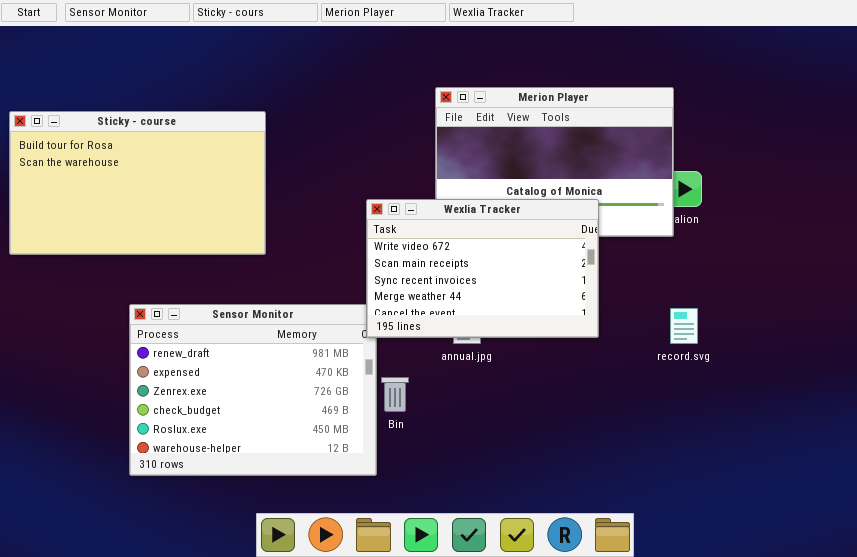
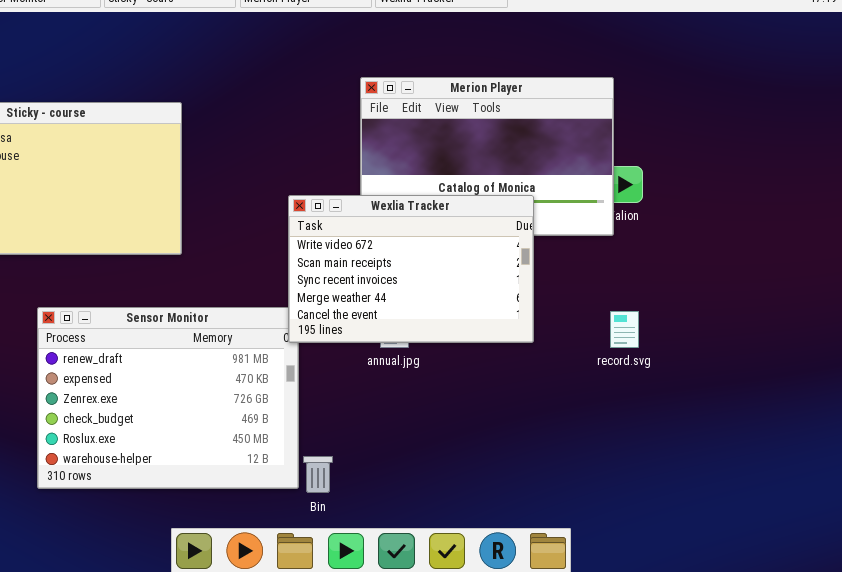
Bin: [381,377,409,412] -> [303,456,333,493], moved

